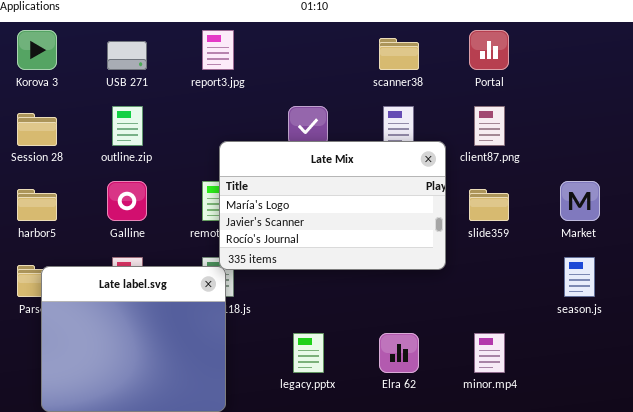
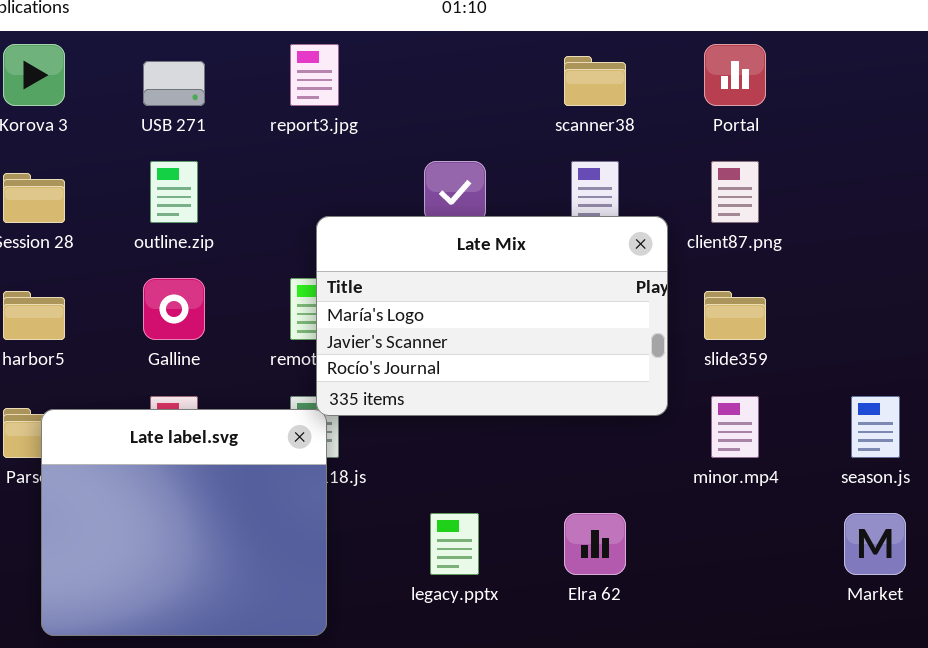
Market: [560,181,600,221] -> [844,513,906,575], moved
minor.mp4: [474,333,505,373] -> [711,396,759,458], moved

